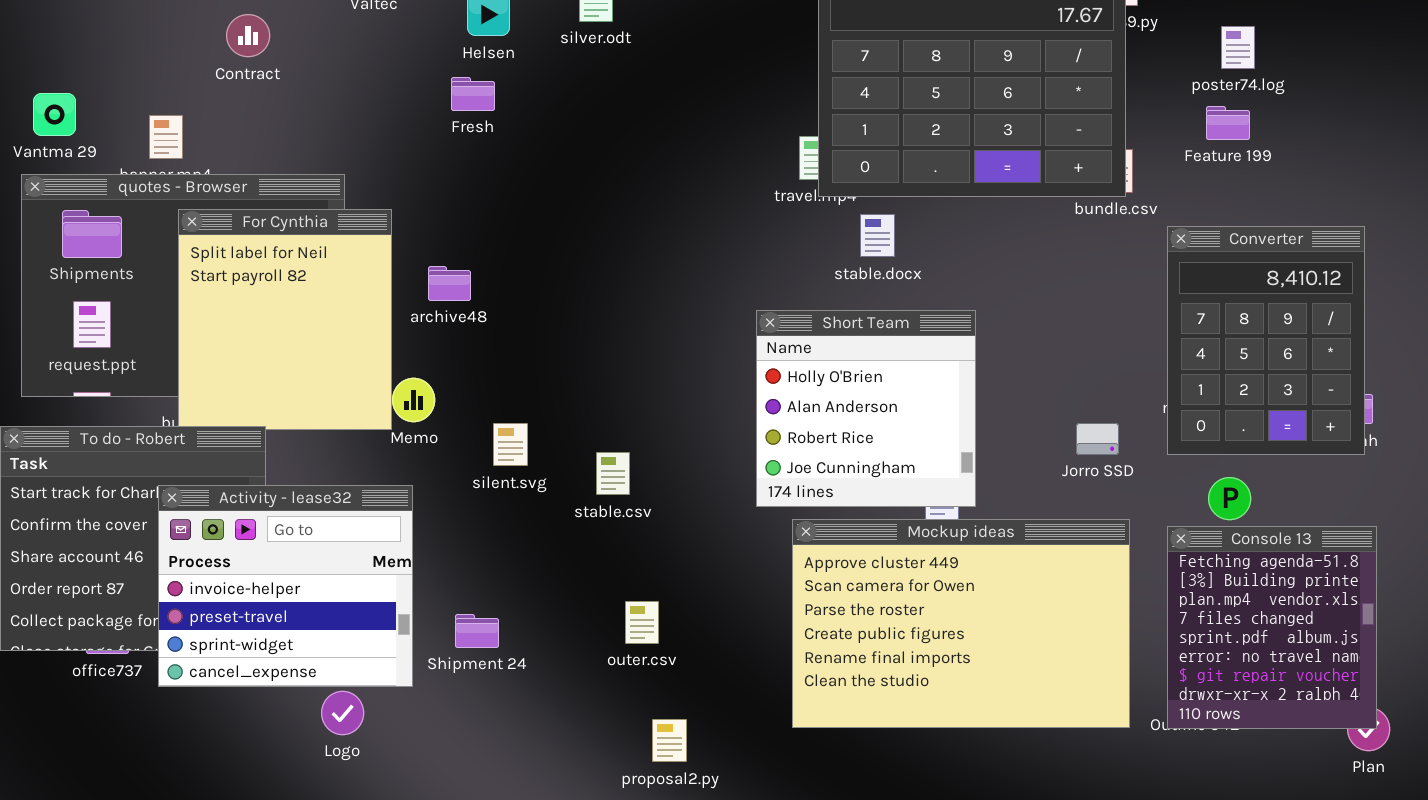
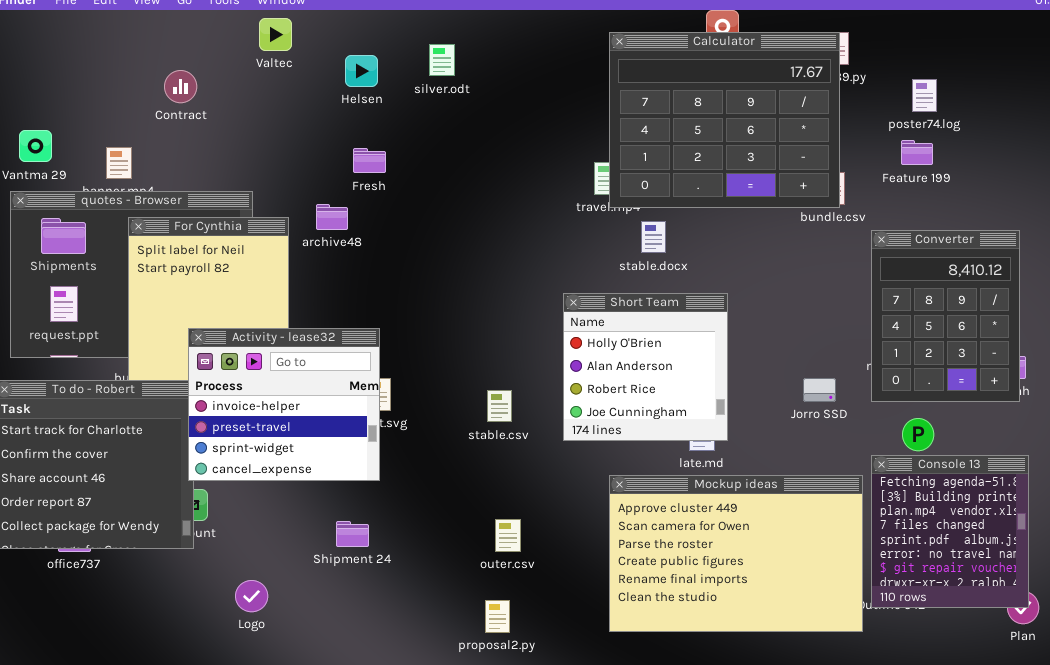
Fresh: [451,77,495,111] -> [353,148,386,173], moved
archive48: [428,266,471,301] -> [316,204,348,230], moved
stable.csv: [596,452,630,495] -> [487,390,512,422], moved
Activity - lease32: [158,485,413,687] -> [188,328,380,481], moved
Mockup ideas: [792,519,1130,728] -> [609,475,863,632], moved
outer.csv: [625,601,659,644] -> [495,519,521,552], moved

